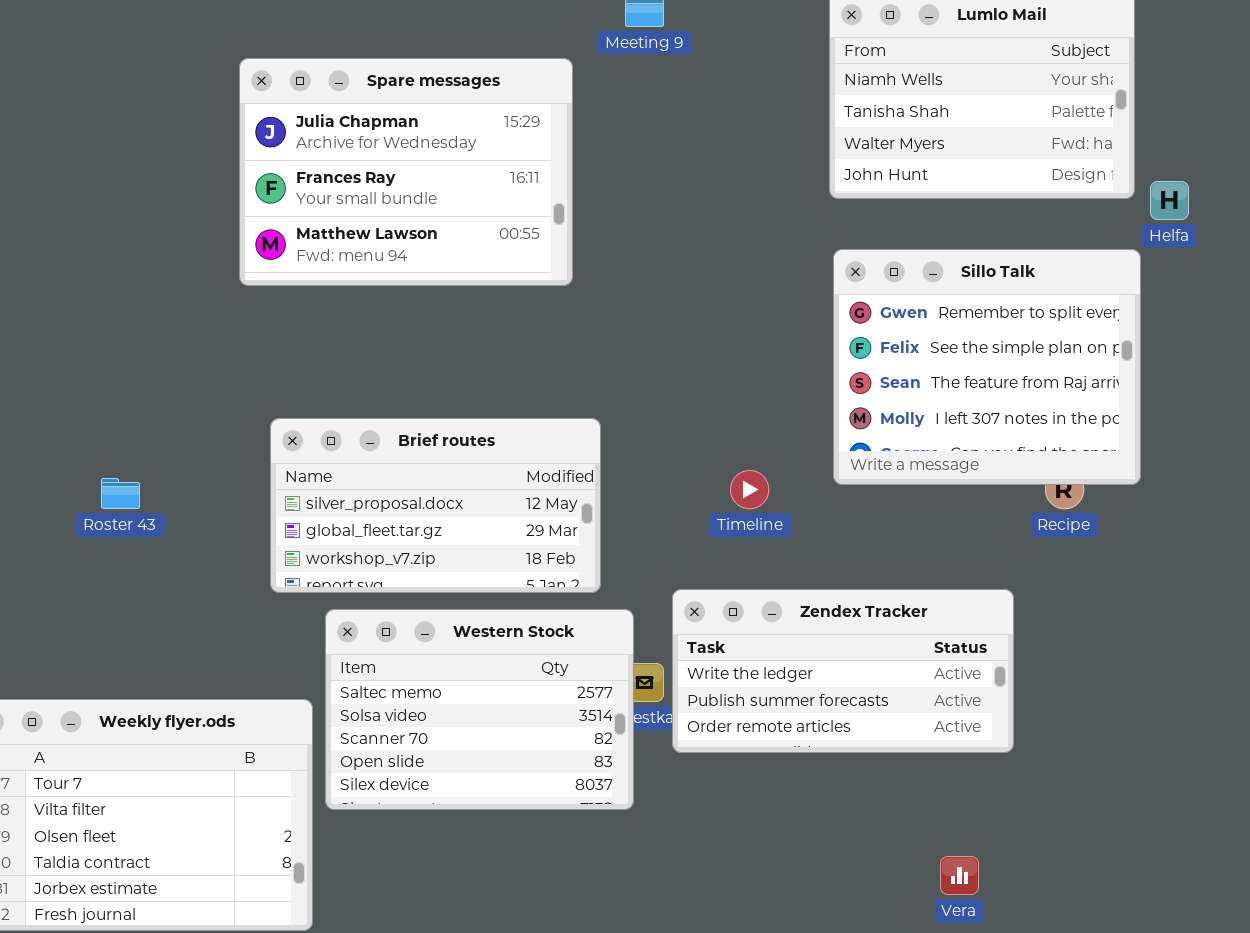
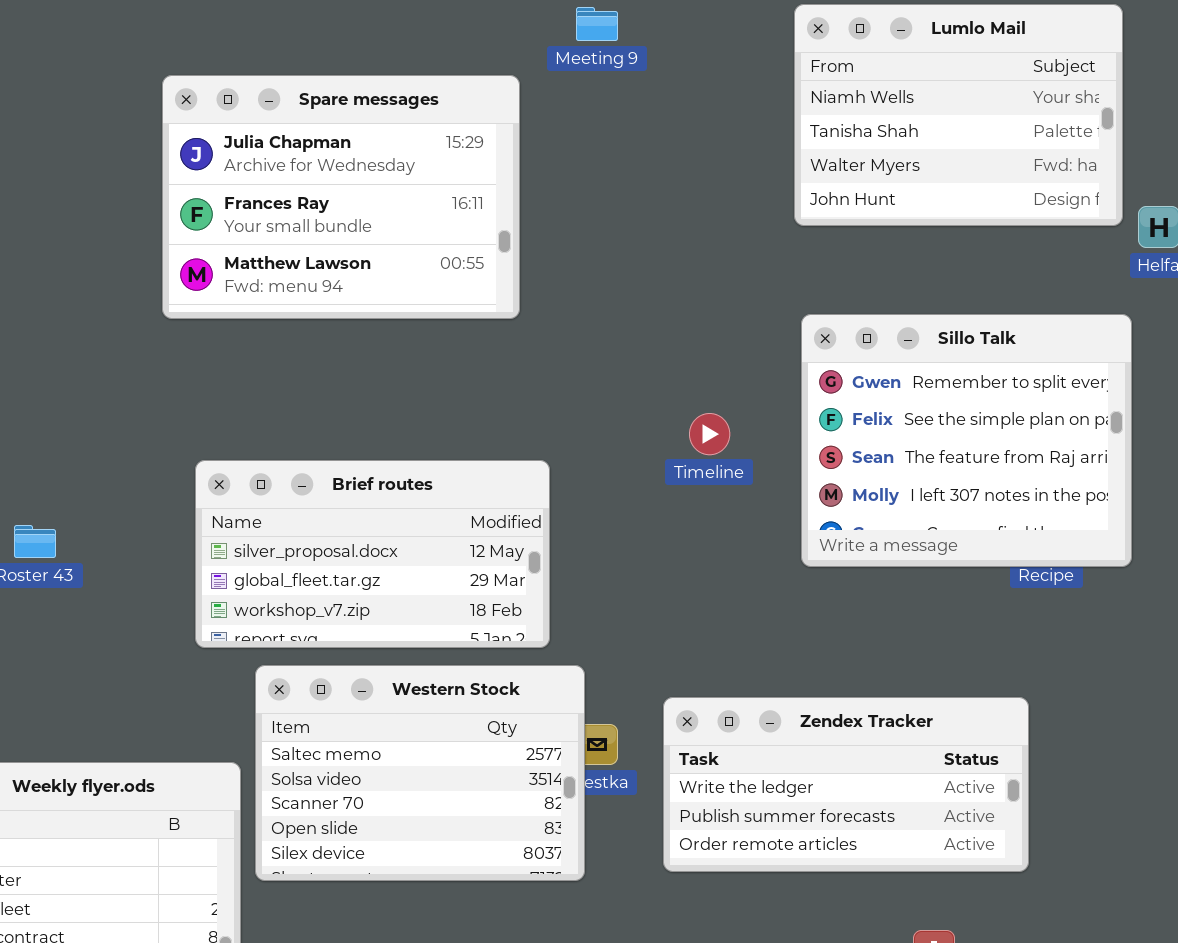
Sillo Talk: [833,249,1141,485] -> [801,314,1132,567], moved
Timeline: [730,470,769,509] -> [689,413,730,455], moved
Zendex Tracker: [672,589,1014,753] -> [663,697,1029,872], moved

